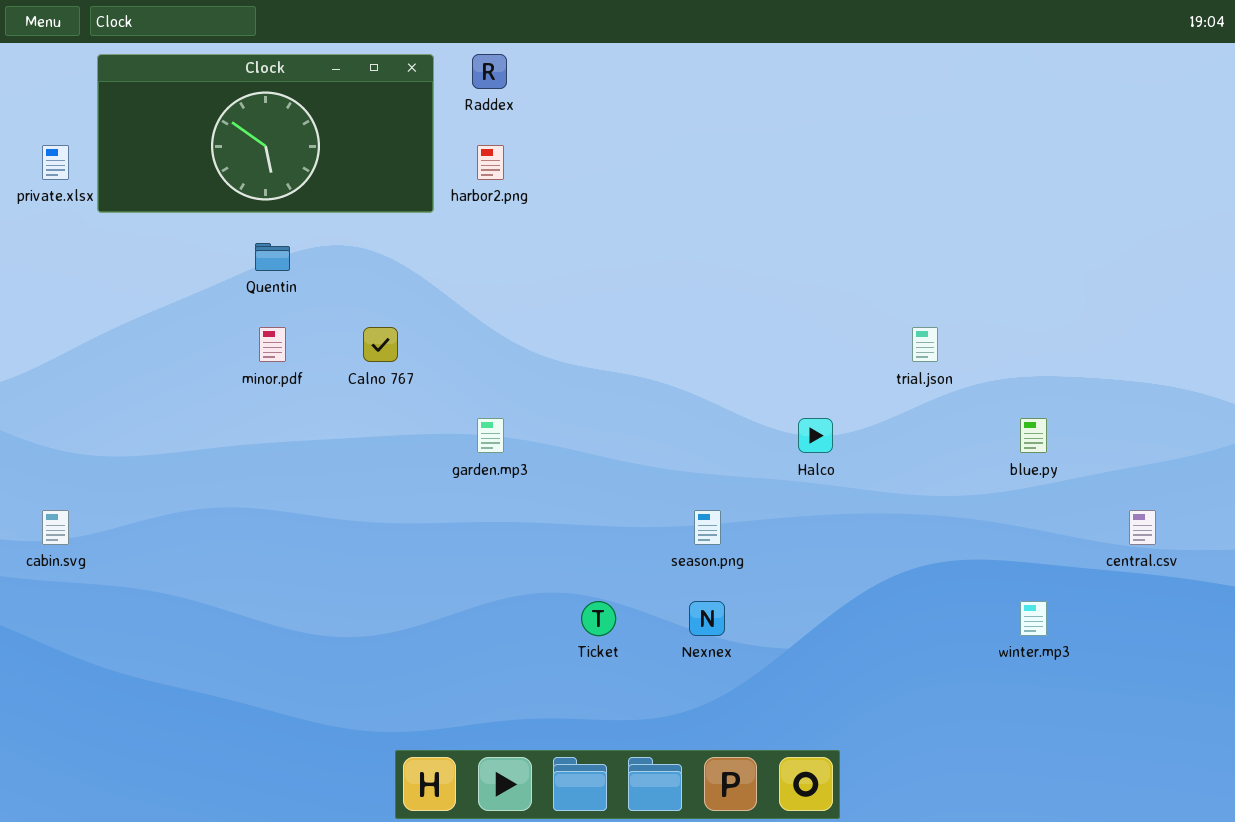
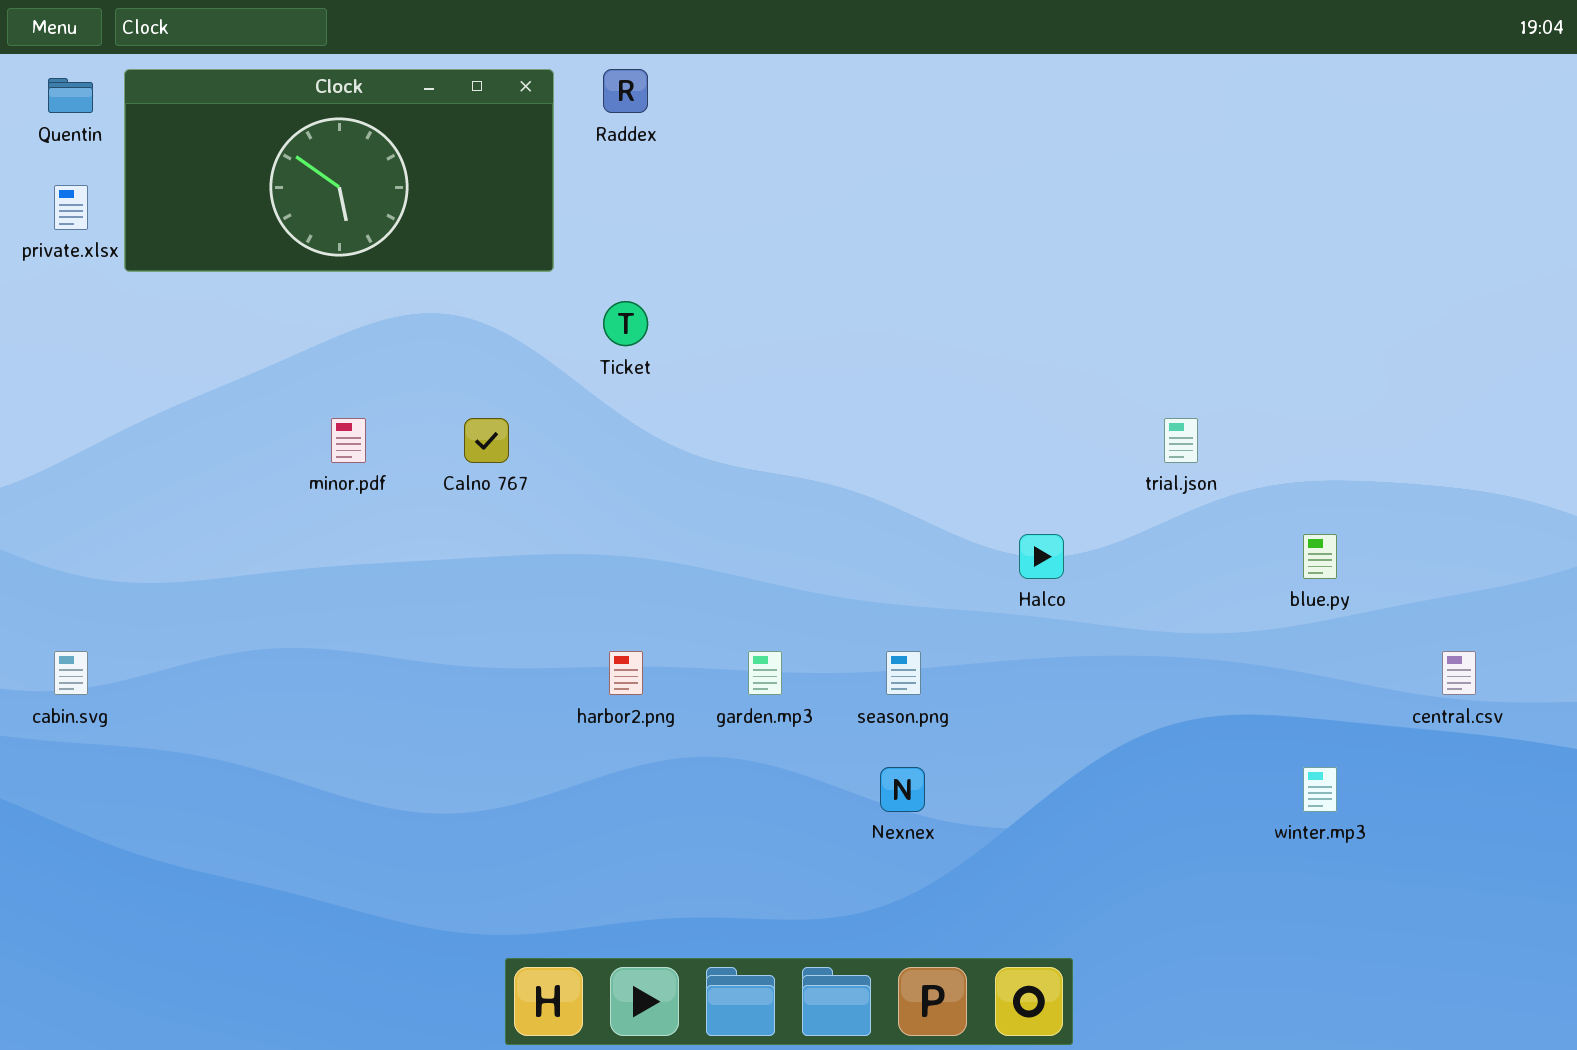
harbor2.png: [477,145,504,180] -> [609,651,643,695], moved
Quentin: [255,243,290,271] -> [48,78,93,113], moved
garden.mp3: [477,418,504,453] -> [748,651,782,695], moved
Ticket: [581,601,616,636] -> [603,301,648,346], moved

